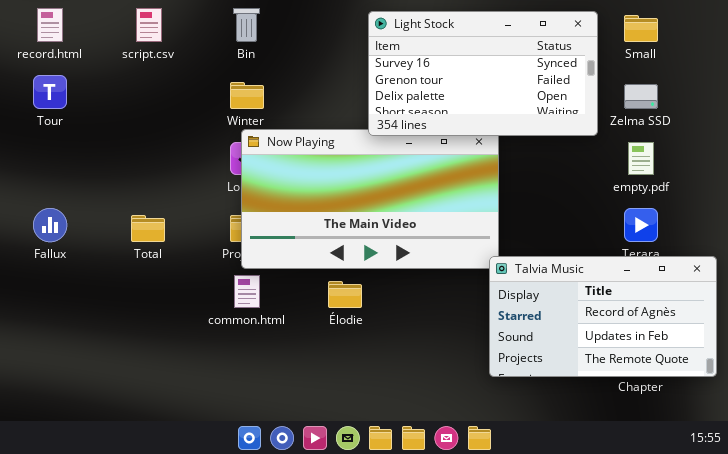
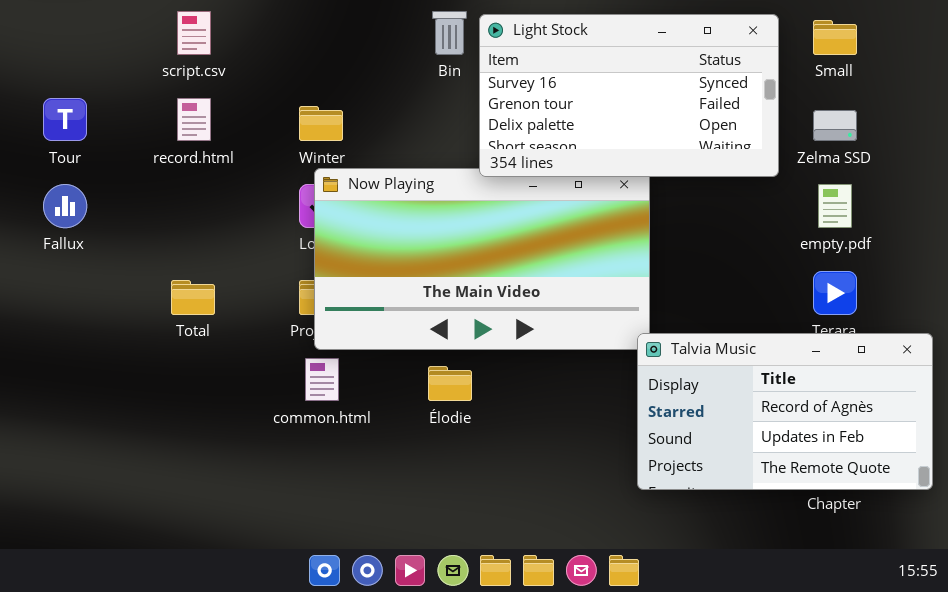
record.html: [37,8,63,42] -> [177,98,211,141], moved
Bin: [233,8,260,42] -> [432,11,467,55], moved
Fallux: [33,208,67,242] -> [43,184,87,228], moved

